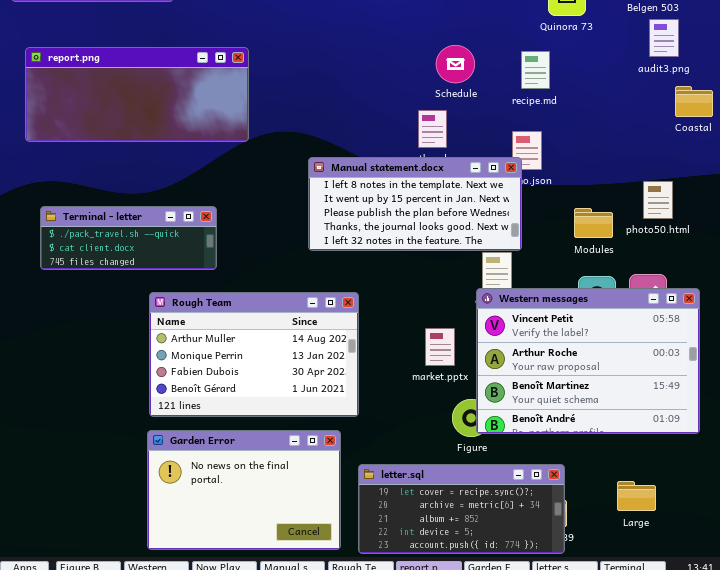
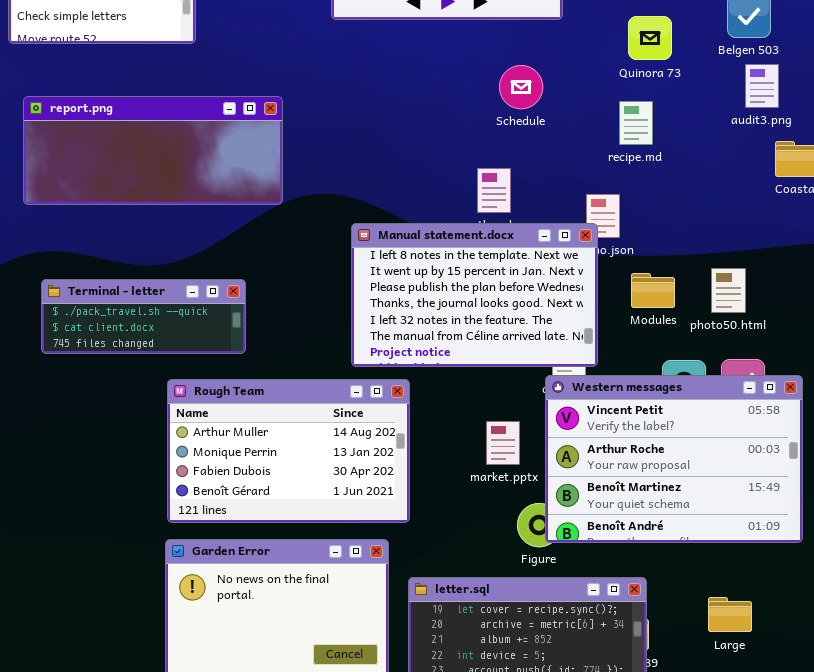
Schedule: [436,45,475,83] -> [499,65,543,109], moved
recipe.md: [521,51,550,89] -> [619,101,653,145], moved
Manual statement.docx: [308,157,522,251] -> [351,223,598,367], resized
photo50.html: [643,181,673,219] -> [711,268,746,313], moved
Modules: [574,208,613,238] -> [631,273,675,308], moved

